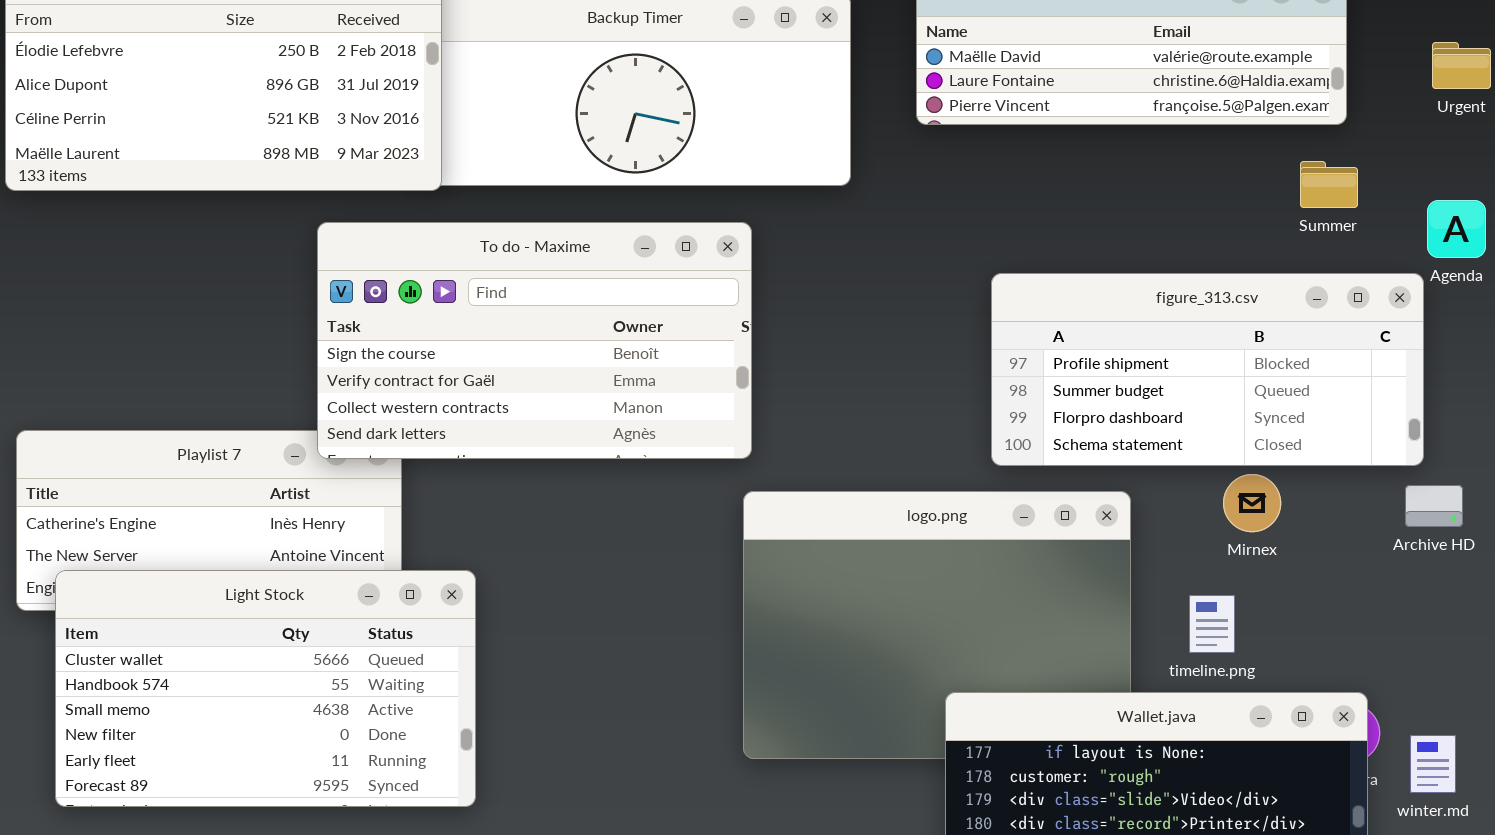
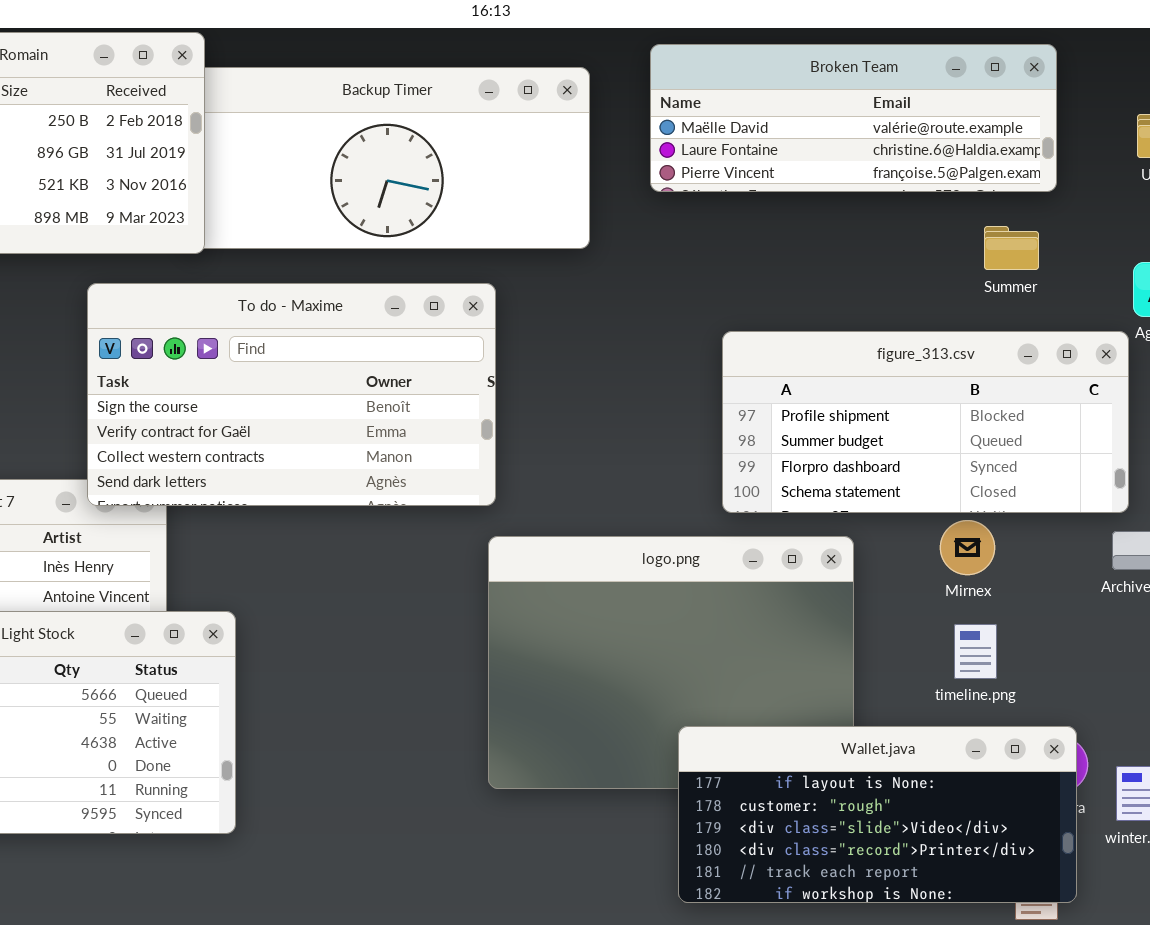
Summer: [1300,161,1358,208] -> [984,226,1039,270], moved
timeline.png: [1189,595,1235,653] -> [954,624,997,679], moved

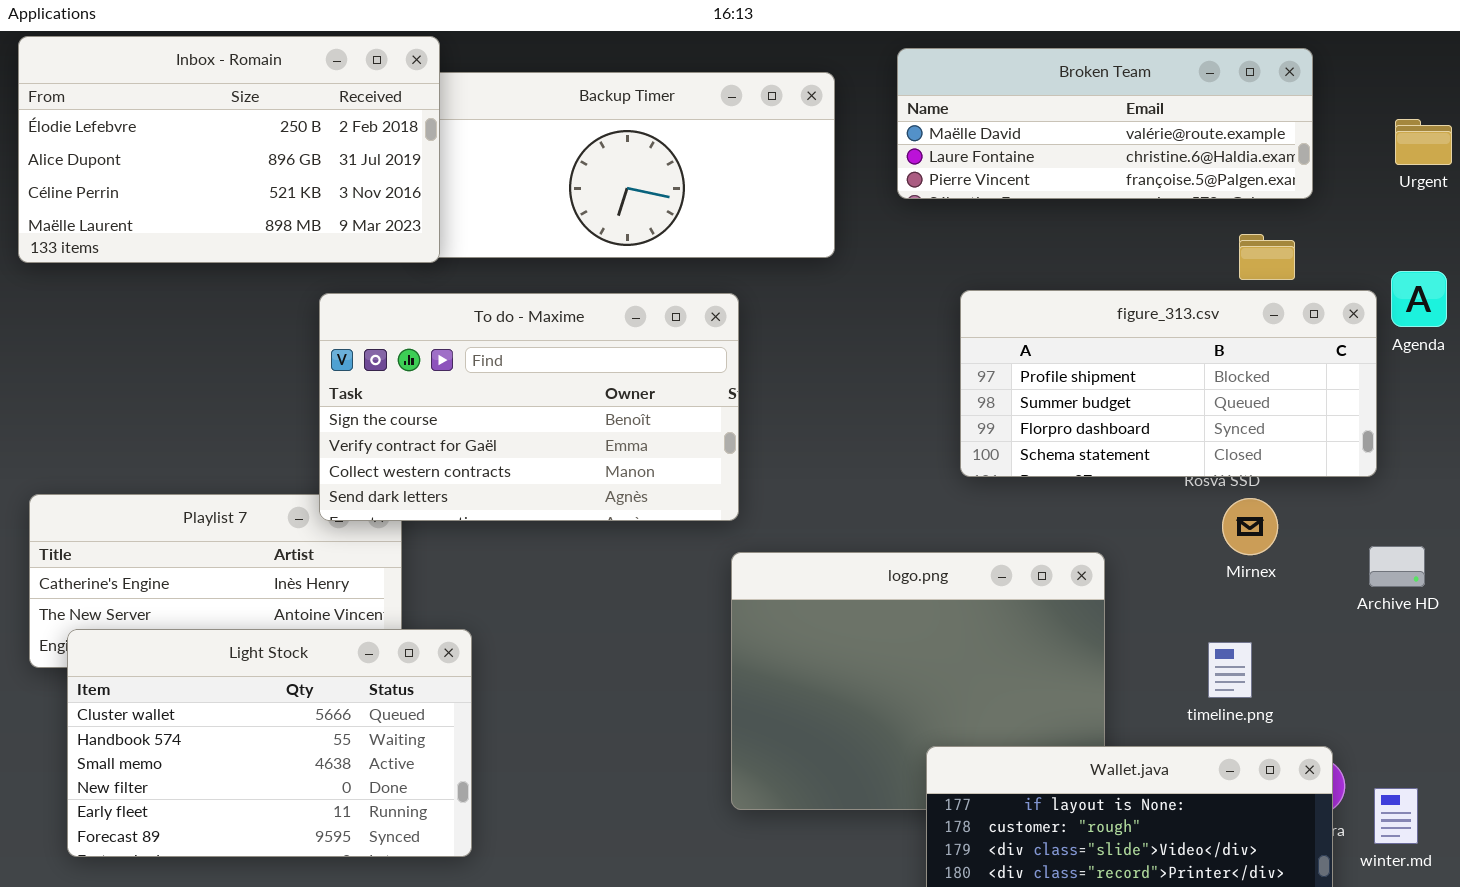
figure_313.csv: [722,331,1129,513] -> [960,290,1377,477], moved
Mirnex: [940,520,995,575] -> [1222,498,1278,555], moved

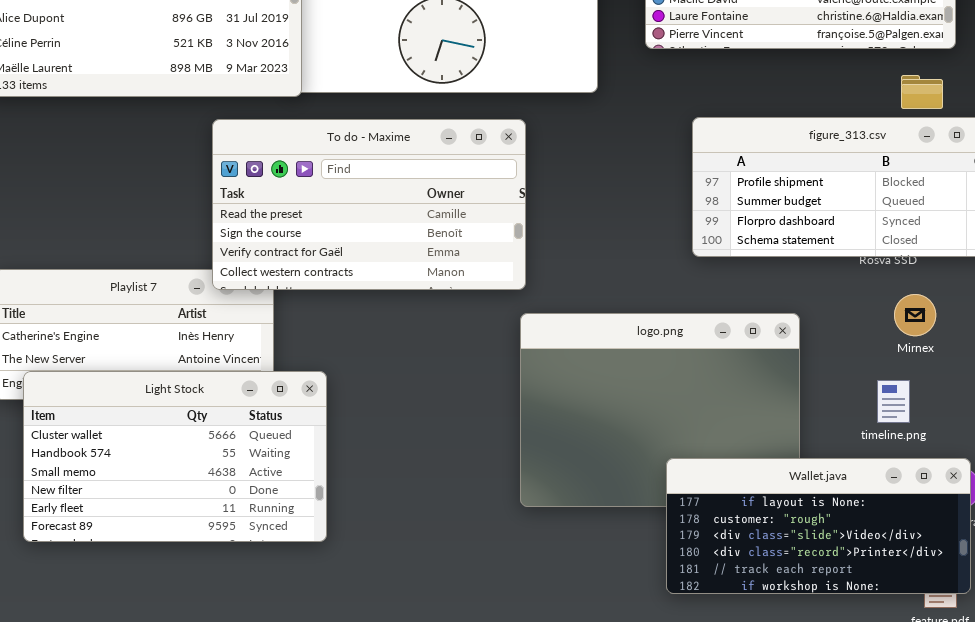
To do - Maxime: [319,293,739,521] -> [212,119,526,290], scrolled up 1 row
Mirnex: [1222,498,1278,555] -> [894,294,936,336], moved

